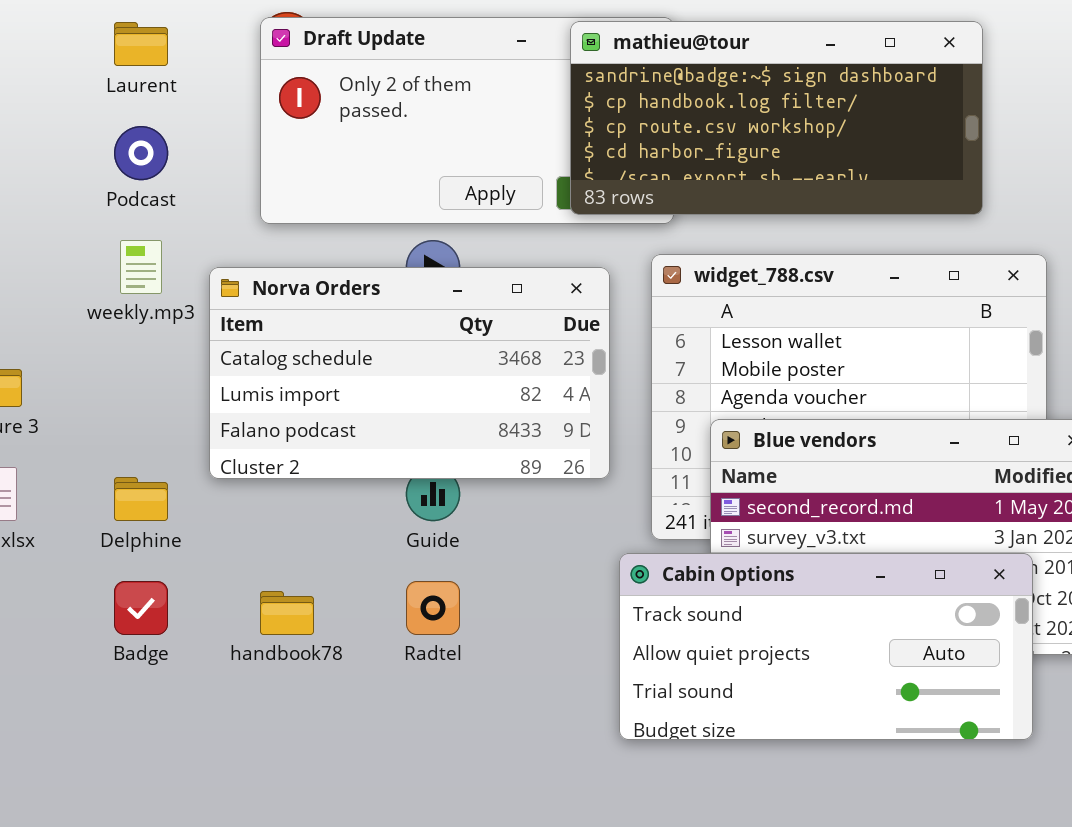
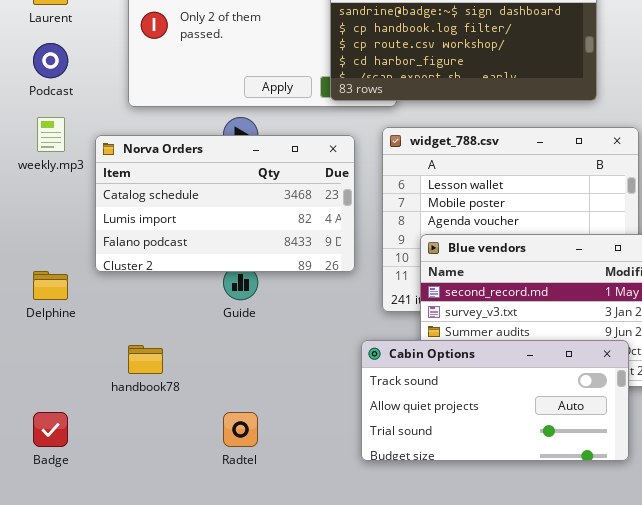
Cabin Options: [619,553,1033,740] -> [361,340,629,461], moved
Badge: [114,581,168,635] -> [33,412,68,447], moved
Radtel: [406,581,460,635] -> [223,412,258,447], moved

